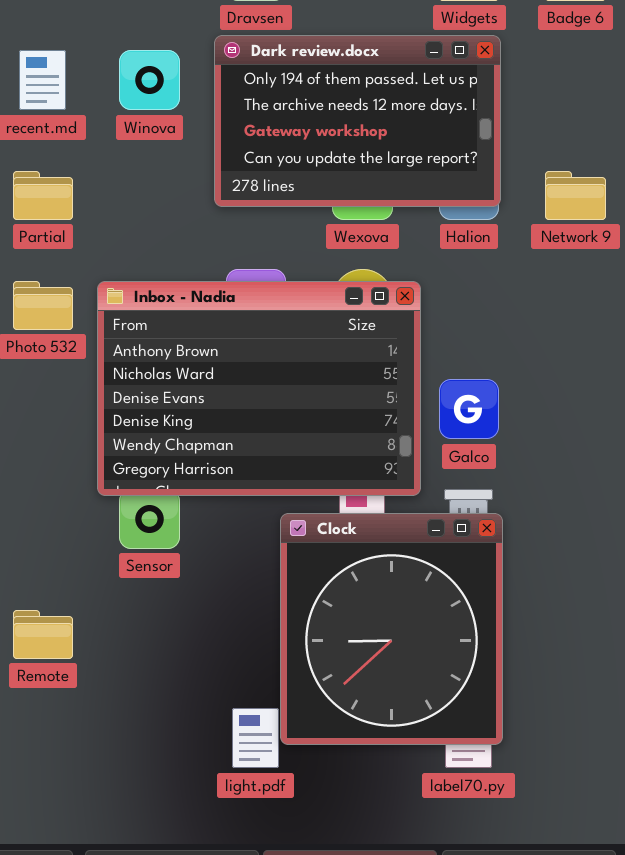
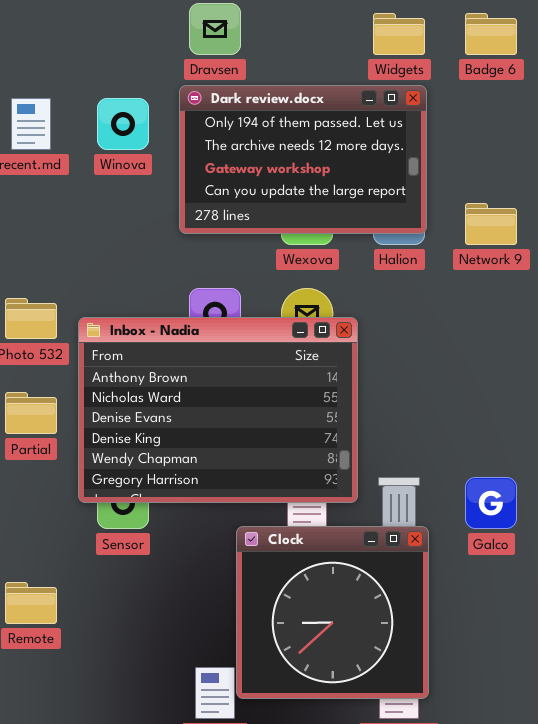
Partial: [13,171,73,220] -> [5,392,57,434], moved
Inbox - Nadia: [97,281,421,496] -> [78,317,358,503], moved
Galco: [439,379,499,439] -> [465,477,517,529], moved
Clock: [280,513,503,745] -> [236,526,429,699], resized

